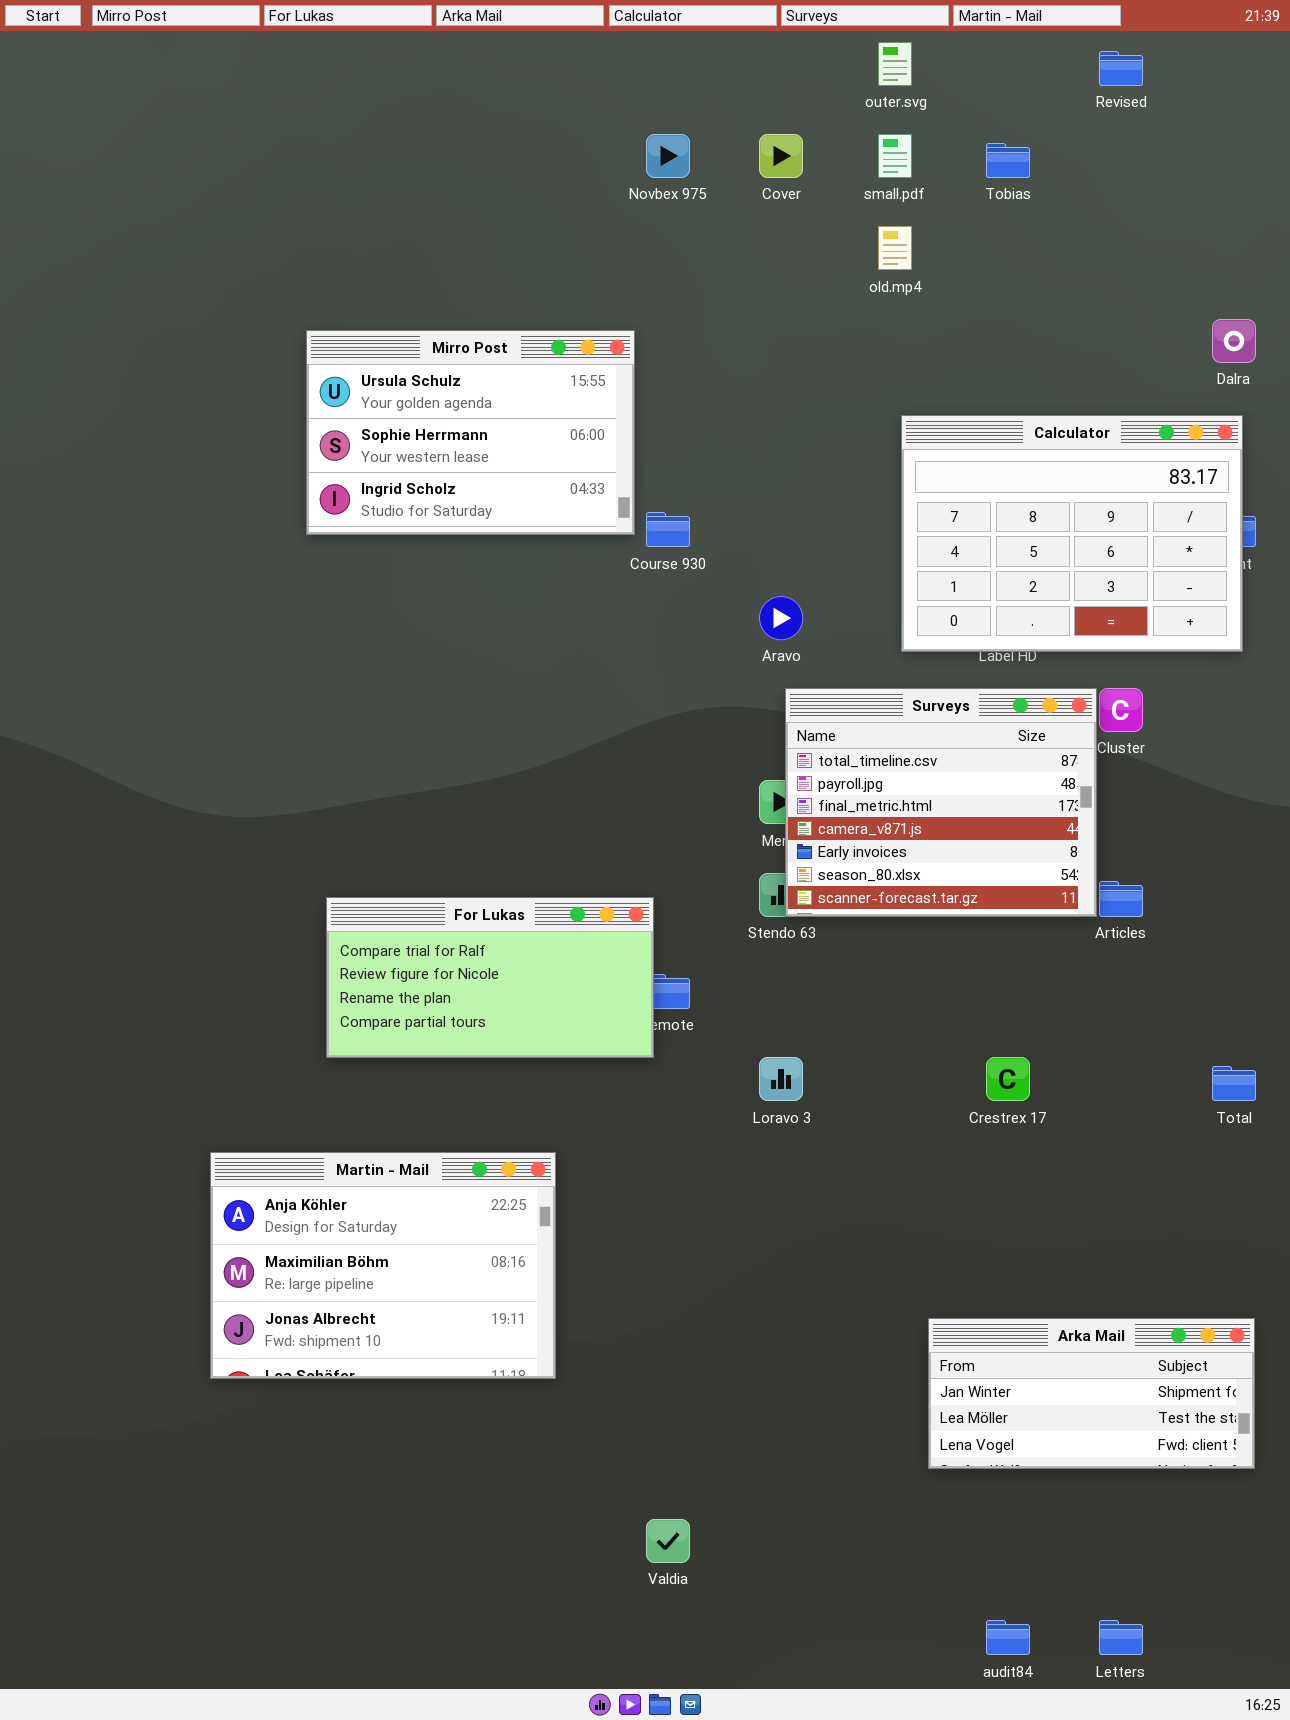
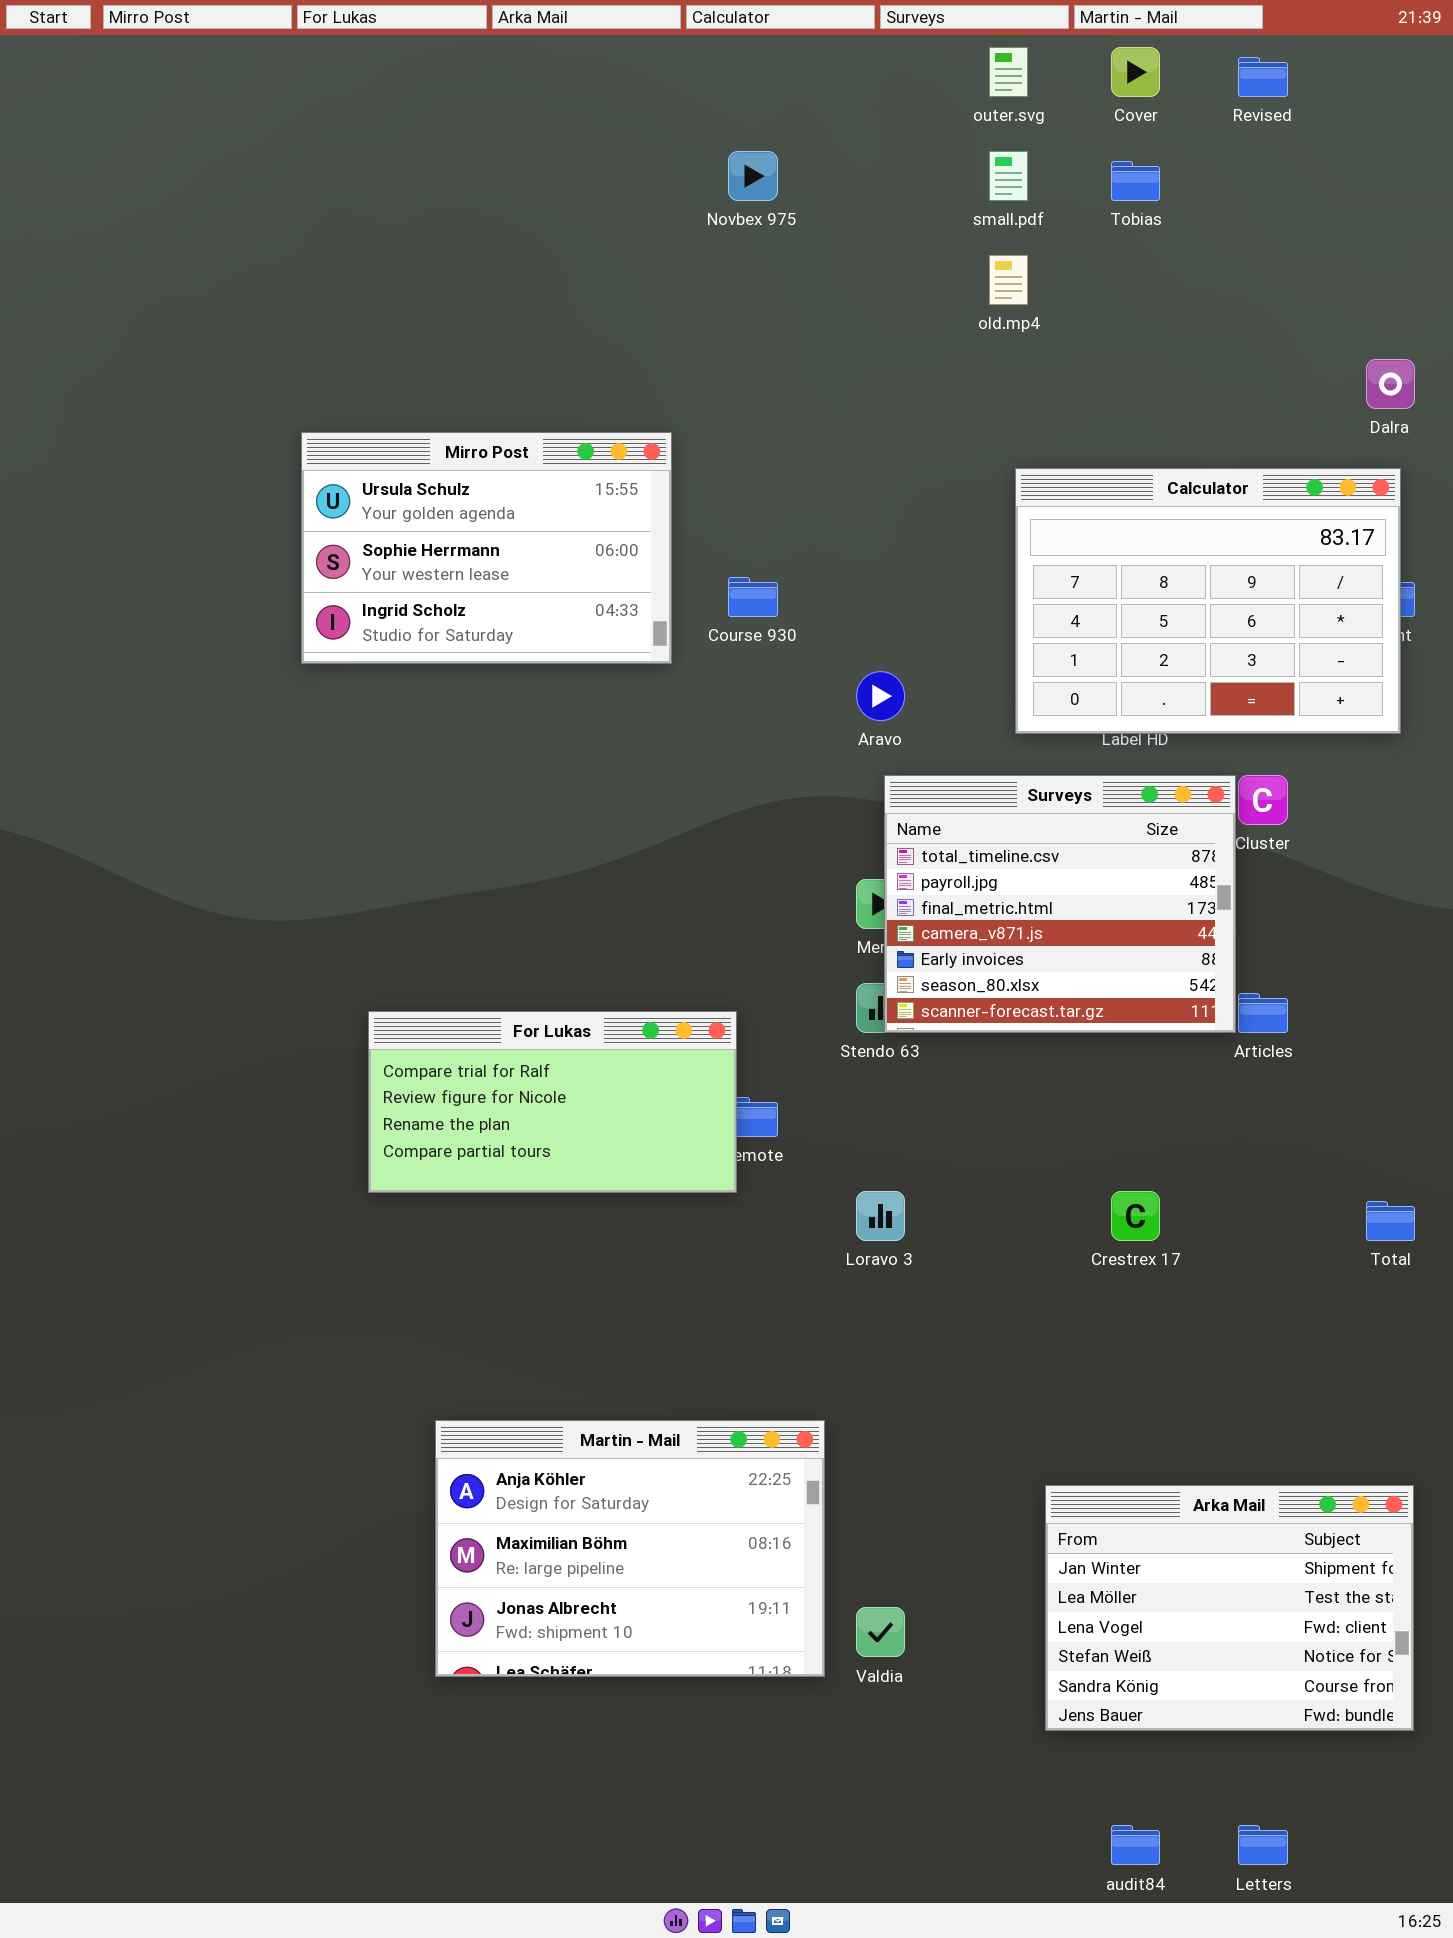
Cover: [759,134,803,178] -> [1111,47,1160,97], moved
Mirro Post: [306,330,635,535] -> [301,432,672,664], moved
Martin - Mail: [210,1152,556,1379] -> [435,1420,825,1677], moved
Arka Mail: [928,1318,1255,1469] -> [1045,1485,1414,1731], resized
Valdia: [646,1519,690,1563] -> [856,1607,905,1657], moved

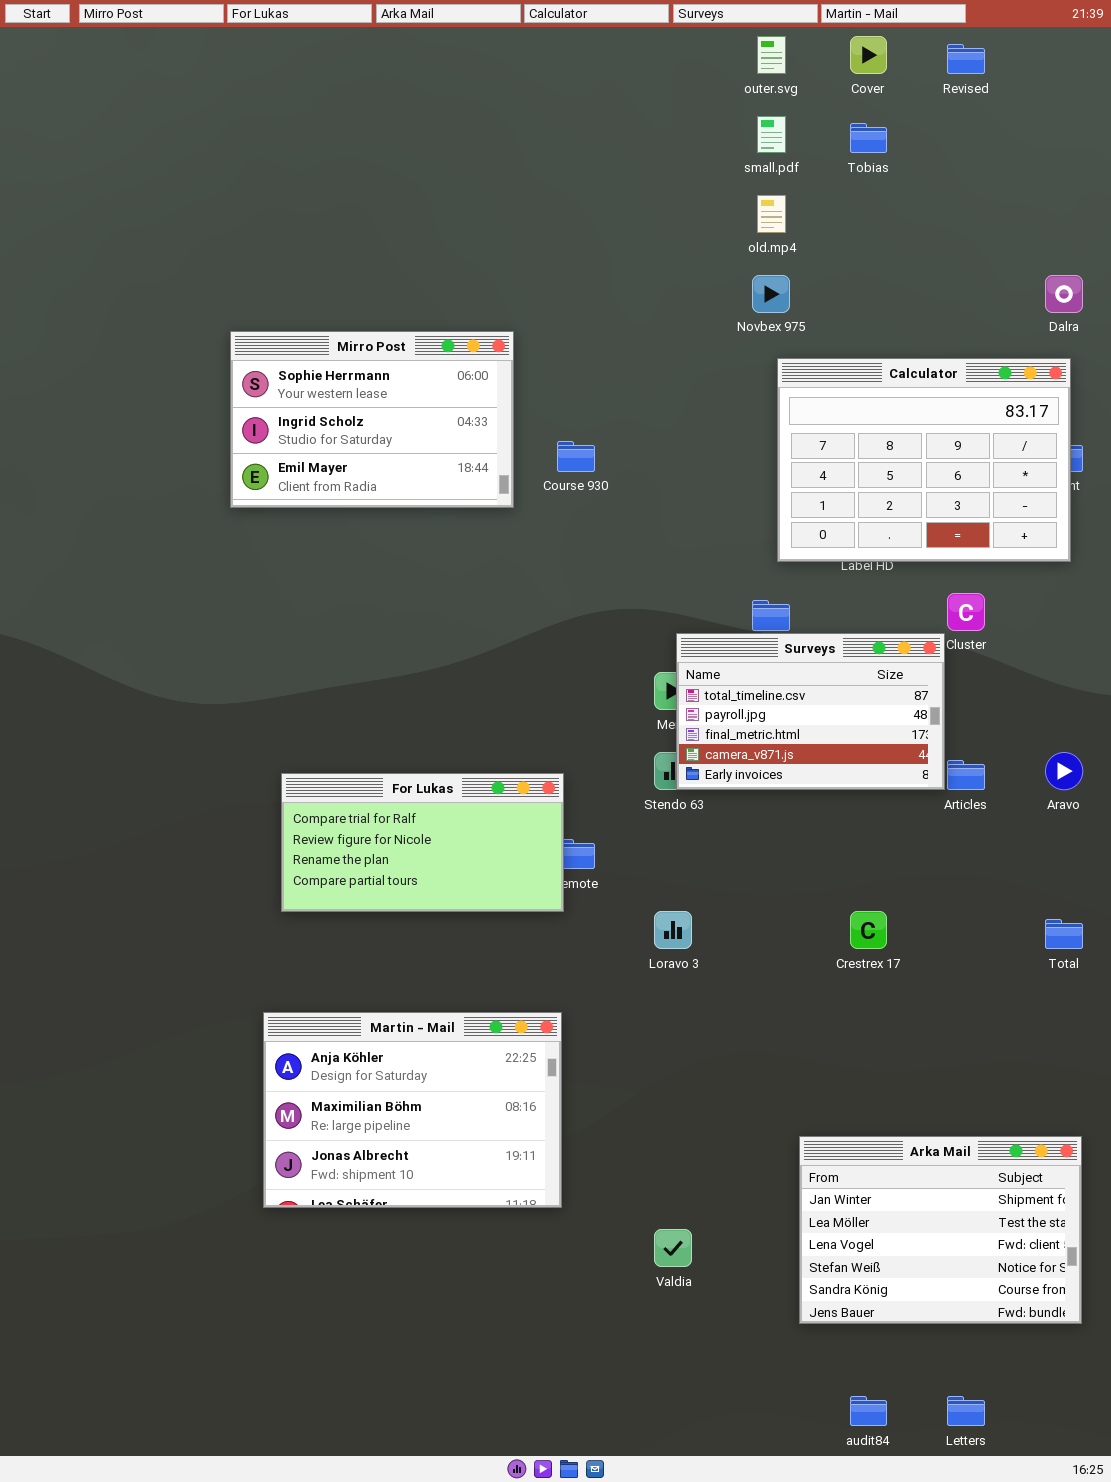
Novbex 975: [728,151,778,201] -> [752,275,790,313], moved
Mirro Post: [301,432,672,664] -> [230,331,514,508], scrolled down 1 row
Aravo: [856,671,905,721] -> [1045,752,1083,790], moved
Surveys: [884,775,1236,1033] -> [676,633,945,790], resized
Martin - Mail: [435,1420,825,1677] -> [263,1012,562,1208], moved

